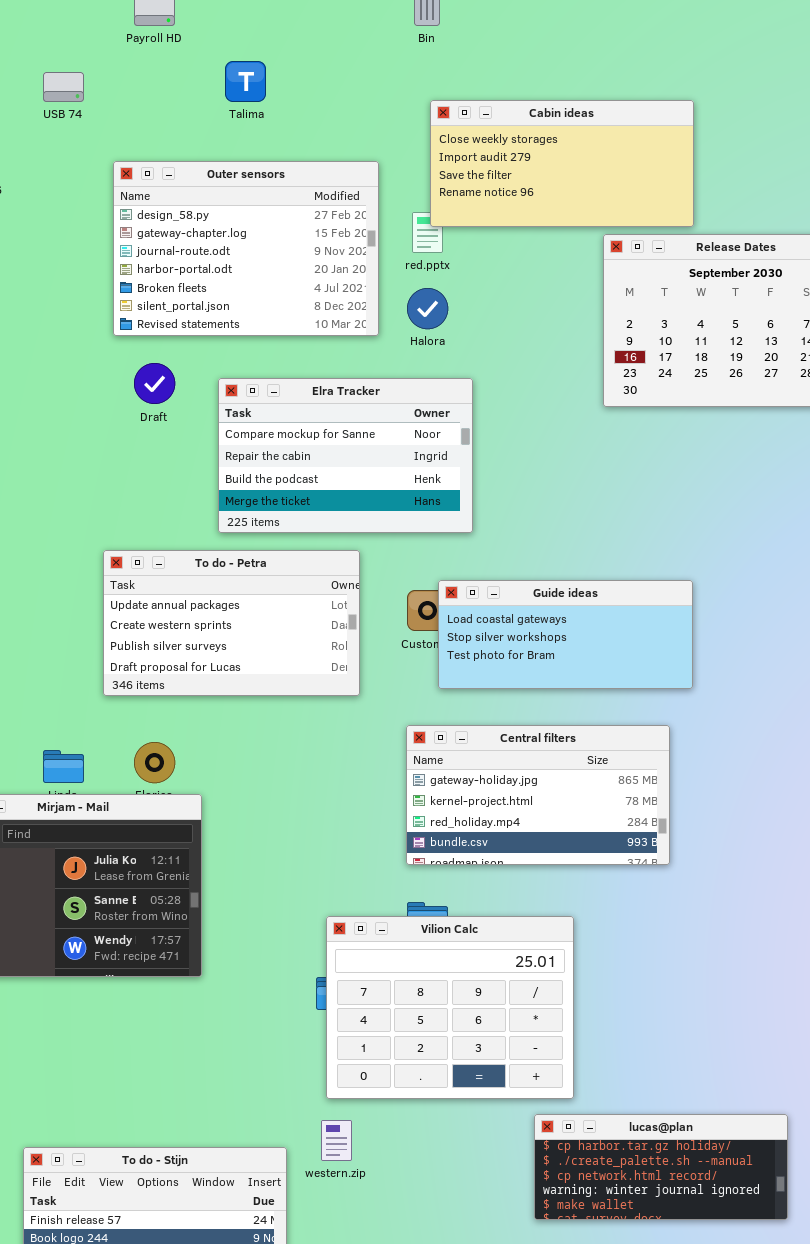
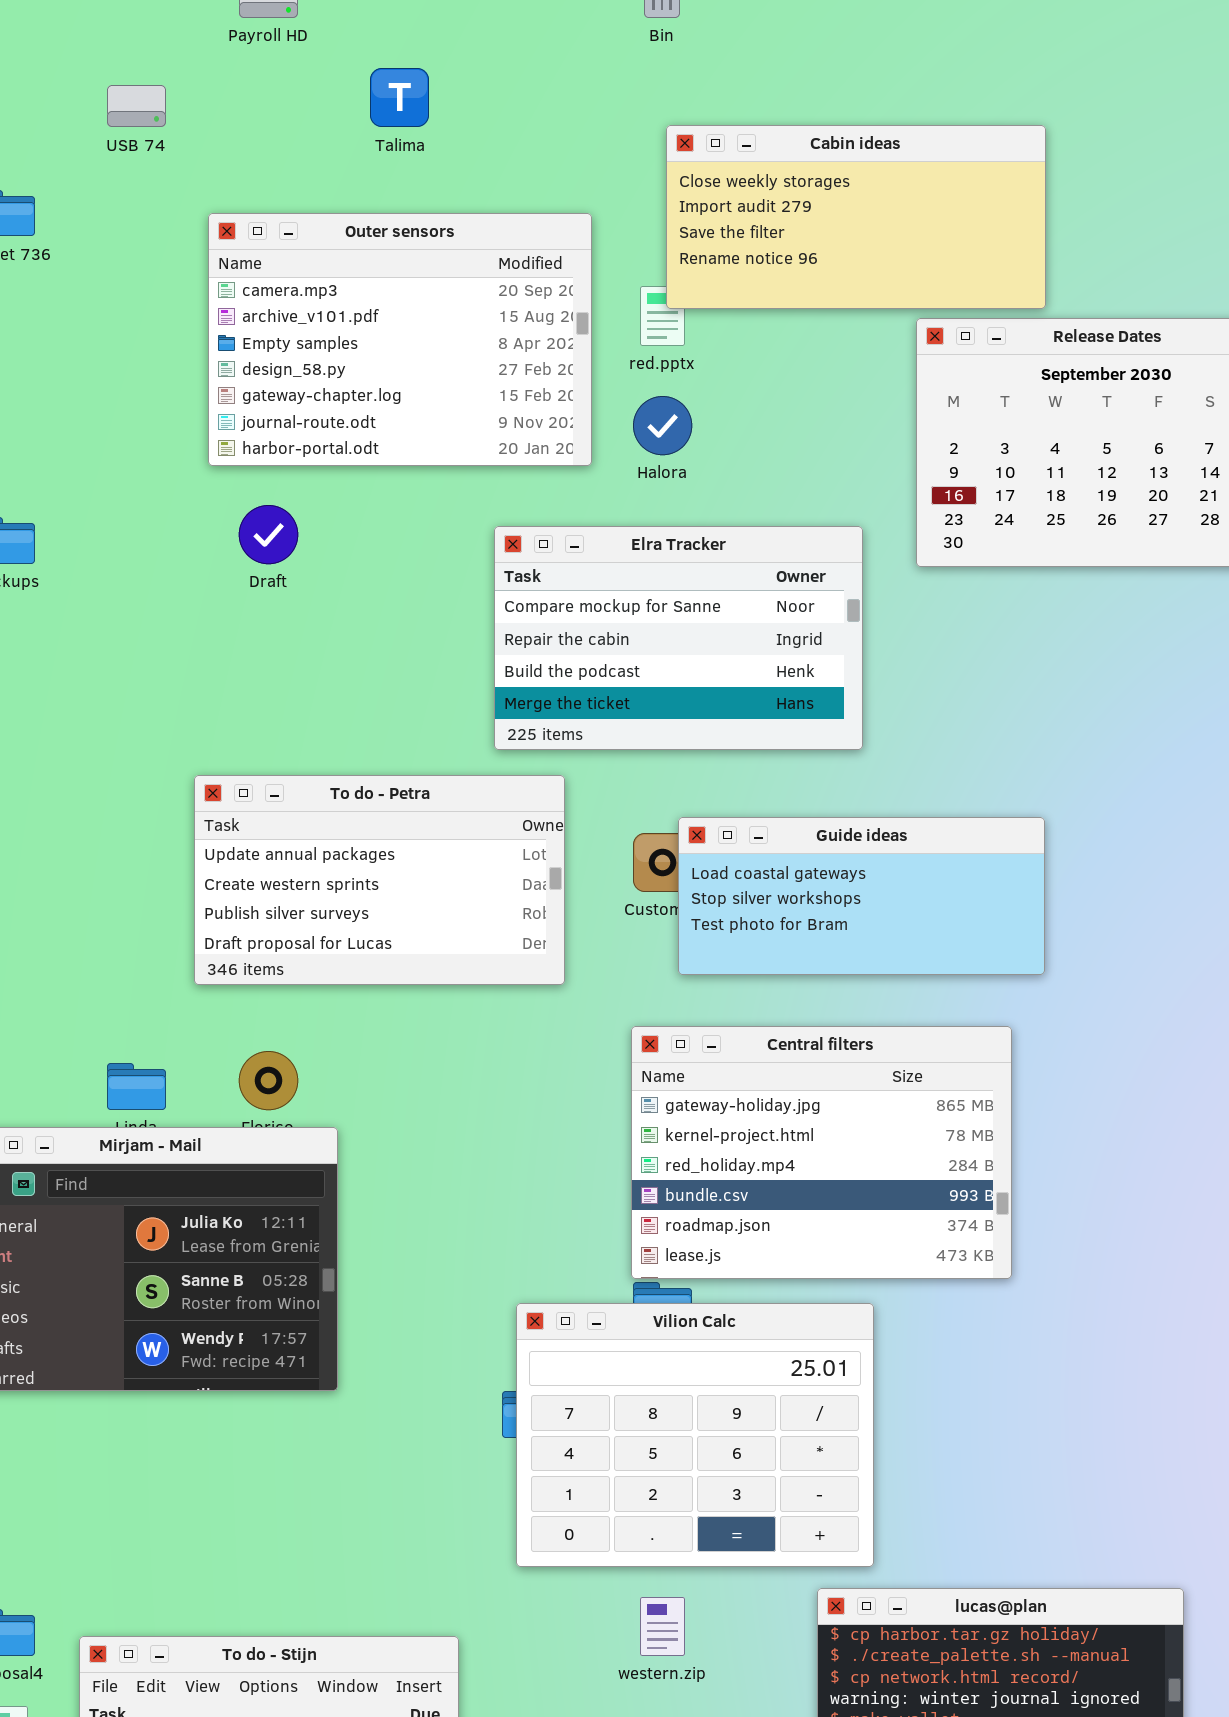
Outer sensors: [113,161,379,336] -> [208,213,592,466], scrolled up 3 rows
Elra Tracker: [218,378,473,533] -> [494,526,863,750], moved
Central filters: [406,725,670,865] -> [631,1026,1012,1279], resized
western.zip: [321,1120,352,1161] -> [640,1597,685,1656], moved

